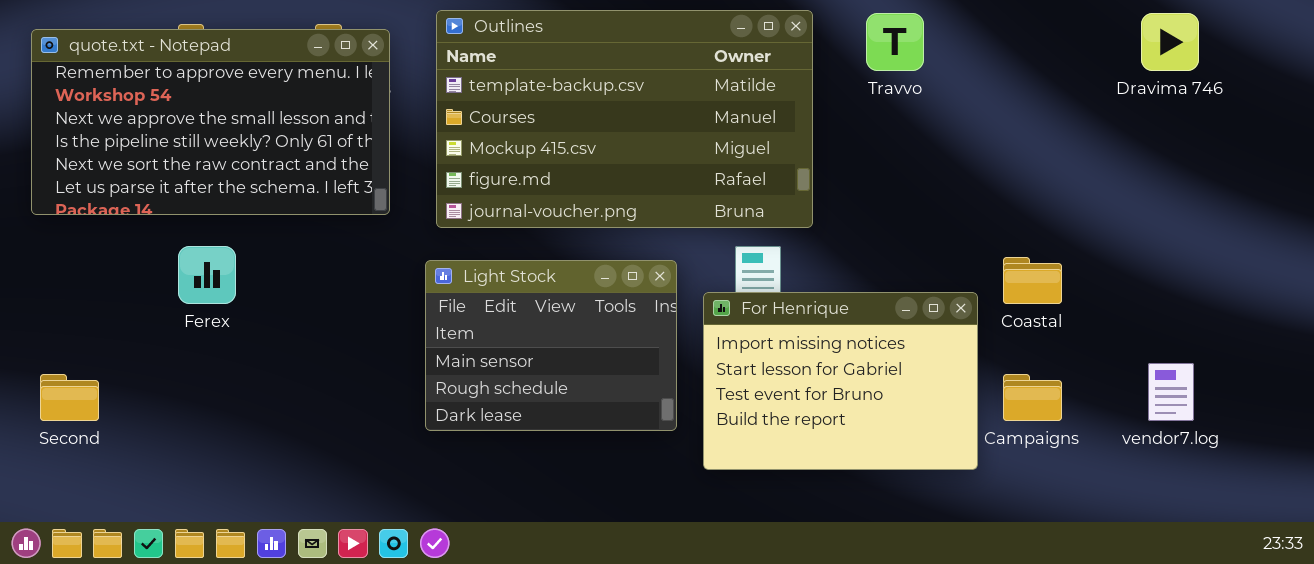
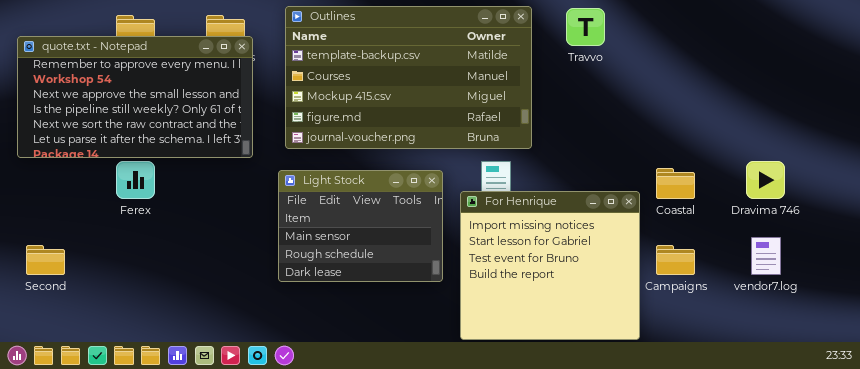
Dravima 746: [1141,13,1199,71] -> [746,161,785,199], moved
quote.txt - Notepad: [31,29,390,215] -> [17,36,253,158], moved
For Henrique: [703,292,978,470] -> [460,191,640,340], resized

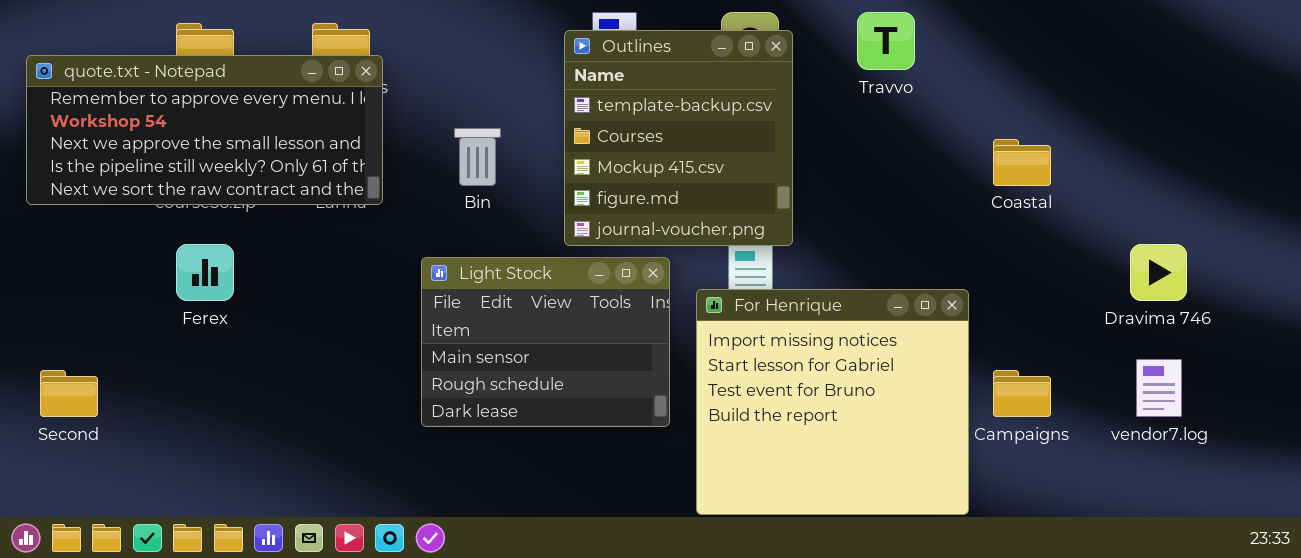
Outlines: [285,6,532,149] -> [564,30,793,246], moved, resized
quote.txt - Notepad: [17,36,253,158] -> [26,55,383,205], resized
Coastal: [656,168,695,199] -> [993,139,1051,186], moved

